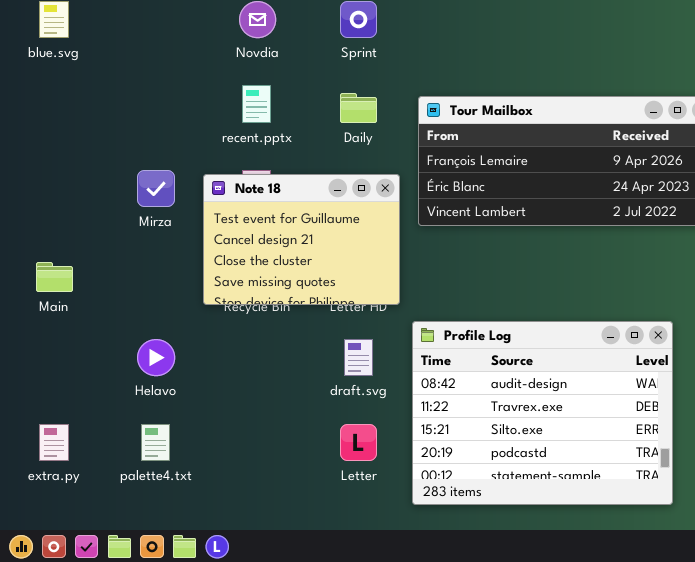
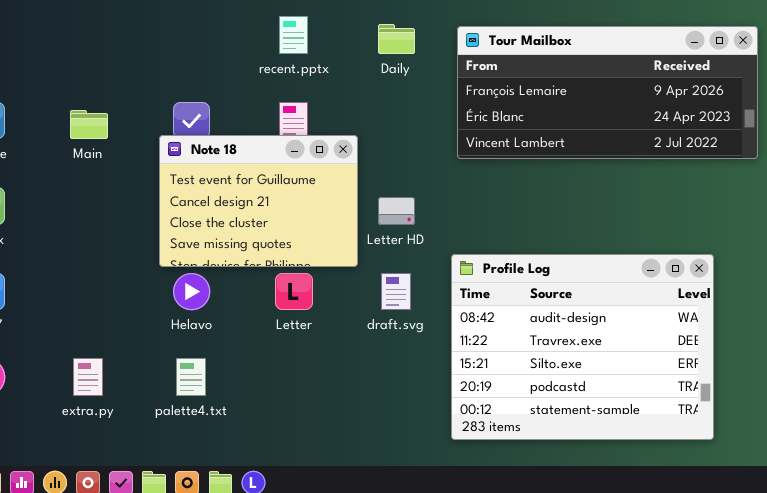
Note 18: [203,174,400,305] -> [159,135,358,267], moved
Main: [36,262,73,292] -> [70,110,108,139], moved
Letter: [340,424,377,461] -> [275,273,313,310], moved

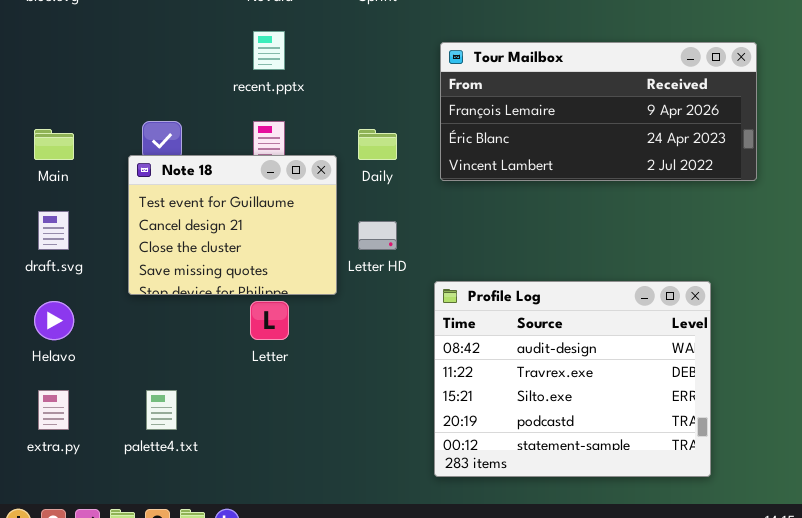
Daily: [378,24,415,54] -> [358,129,397,160], moved
Helavo: [173,273,210,310] -> [34,301,74,340], moved
draft.svg: [381,273,411,310] -> [38,211,69,250], moved

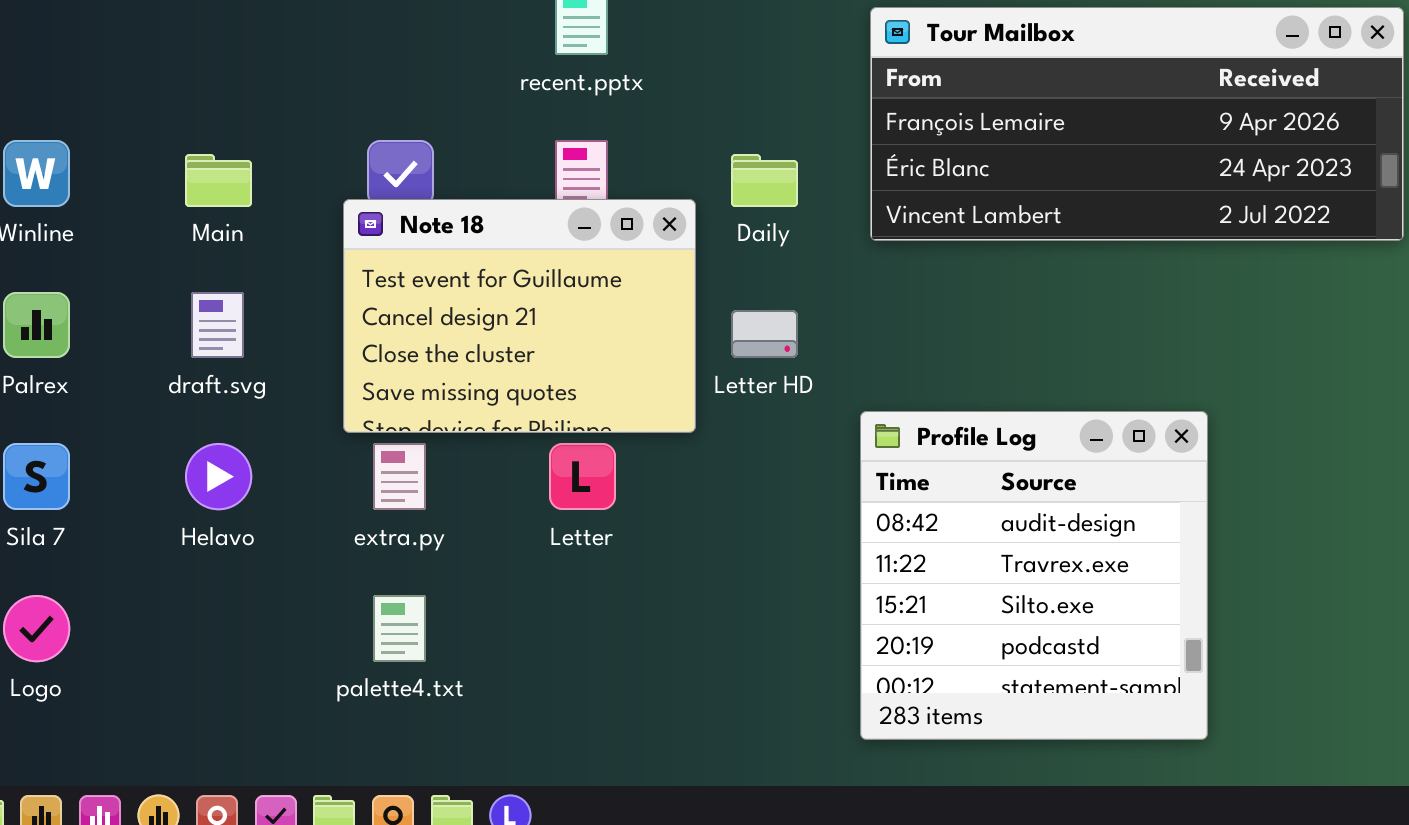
Profile Log: [434,281,711,477] -> [860,411,1208,740], resized
extra.py: [38,390,69,430] -> [373,443,426,510], moved

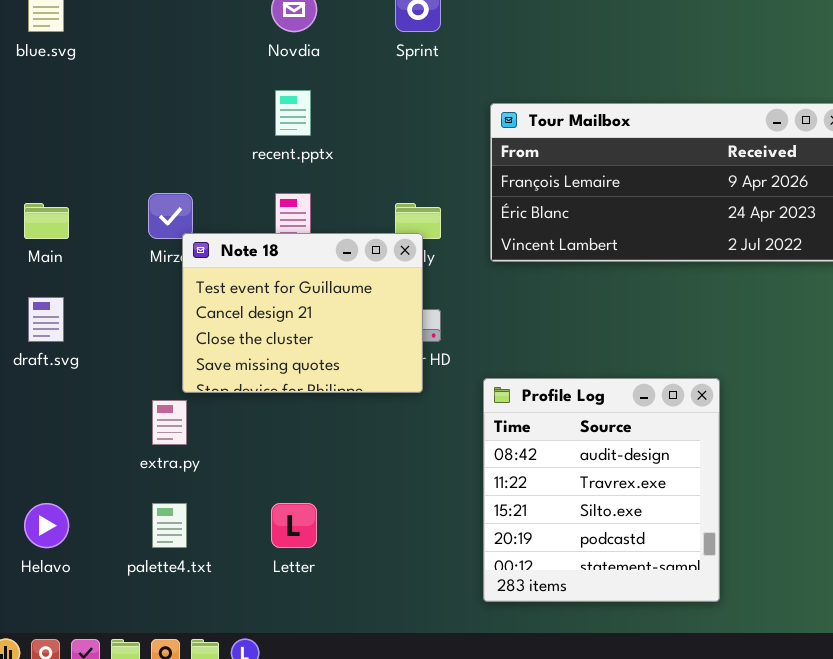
Note 18: [343,199,696,433] -> [182,233,423,393], moved
Helavo: [185,443,252,510] -> [24,503,69,548], moved
Letter: [549,443,616,510] -> [271,503,317,548], moved

